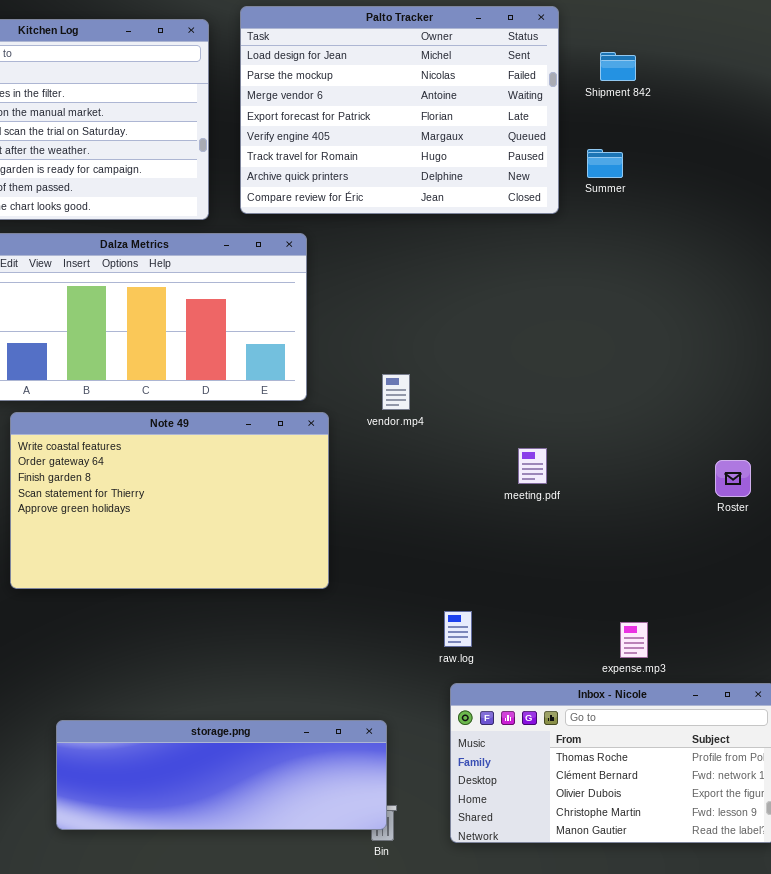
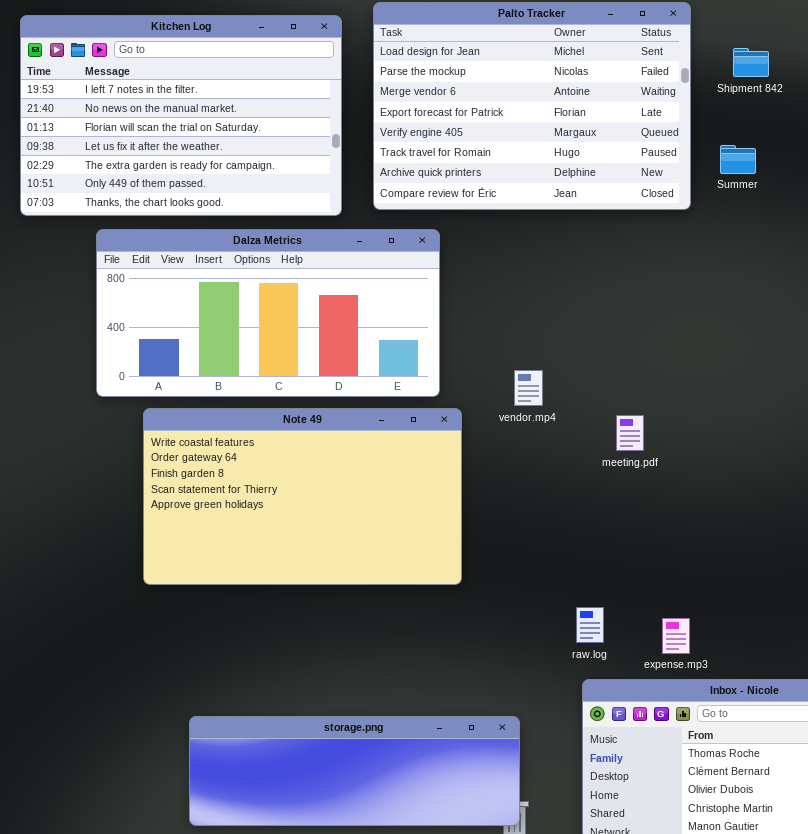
meeting.pdf: [518,448,547,484] -> [616,415,644,451], moved
expense.mp3: [620,622,648,658] -> [662,618,690,654], moved

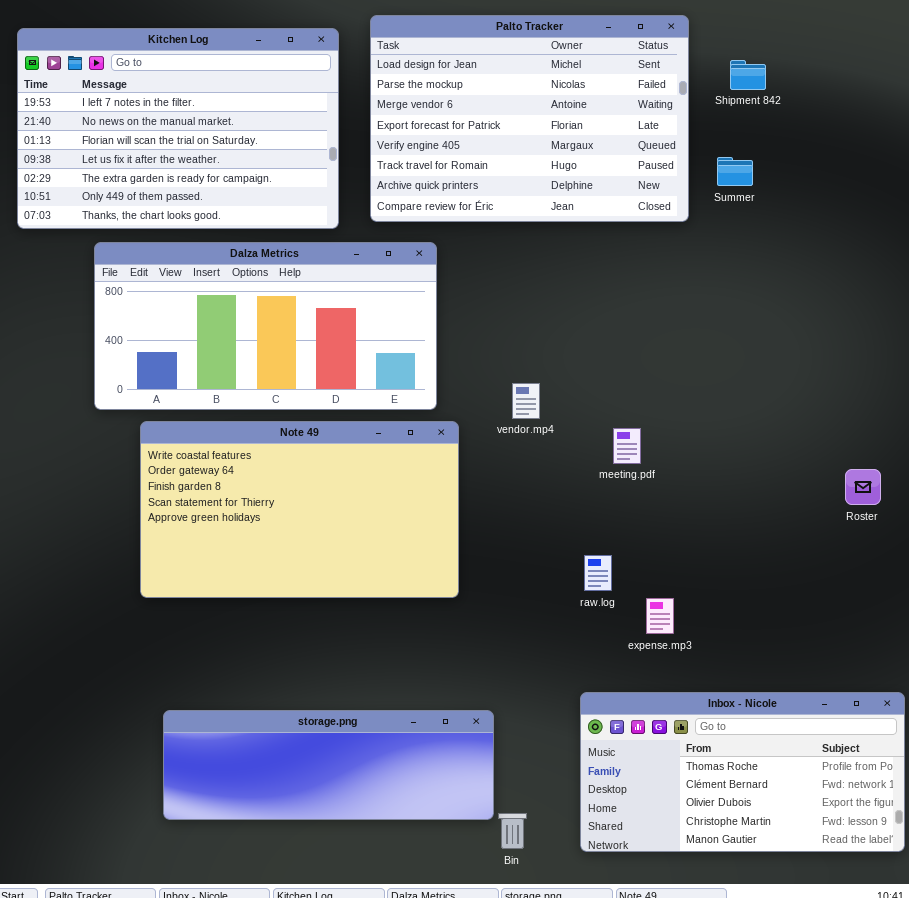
raw.log: [576,607,604,643] -> [584,555,612,591], moved
expense.mp3: [662,618,690,654] -> [646,598,674,634], moved
storage.png: [189,716,520,826] -> [163,710,494,820], moved

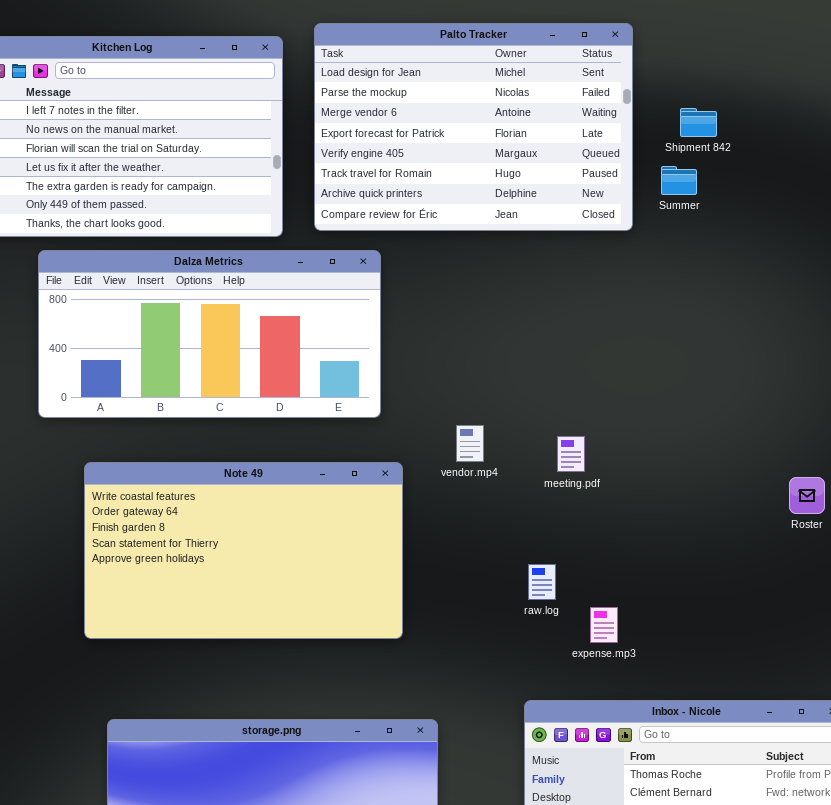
Shipment 842: [730,60,766,90] -> [680,108,717,137], moved
vendor.mp4: [512,383,540,419] -> [456,425,484,462], moved
Note 49: [140,421,459,598] -> [84,462,403,639], moved

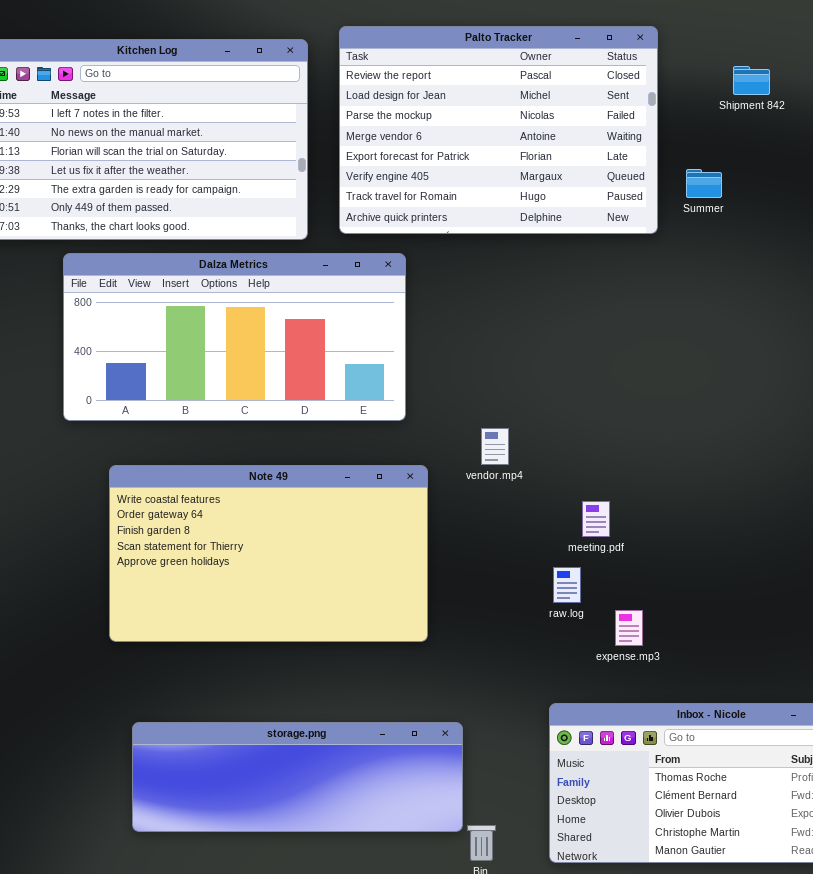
Palto Tracker: [314,23,633,231] -> [339,26,658,234], scrolled up 1 row
Shipment 842: [680,108,717,137] -> [733,66,770,95], moved
meeting.pdf: [557,436,585,472] -> [582,501,610,537], moved

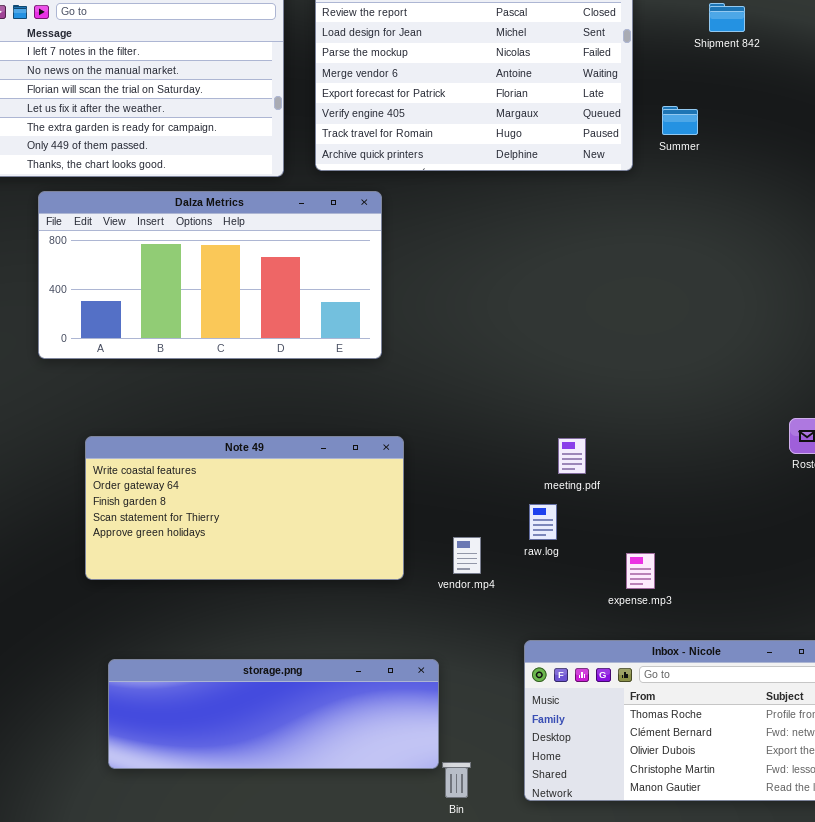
vendor.mp4: [481,428,509,465] -> [453,537,481,574], moved
Note 49: [109,465,428,642] -> [85,436,404,580], resized
expense.mp3: [615,610,643,646] -> [626,553,655,589], moved

